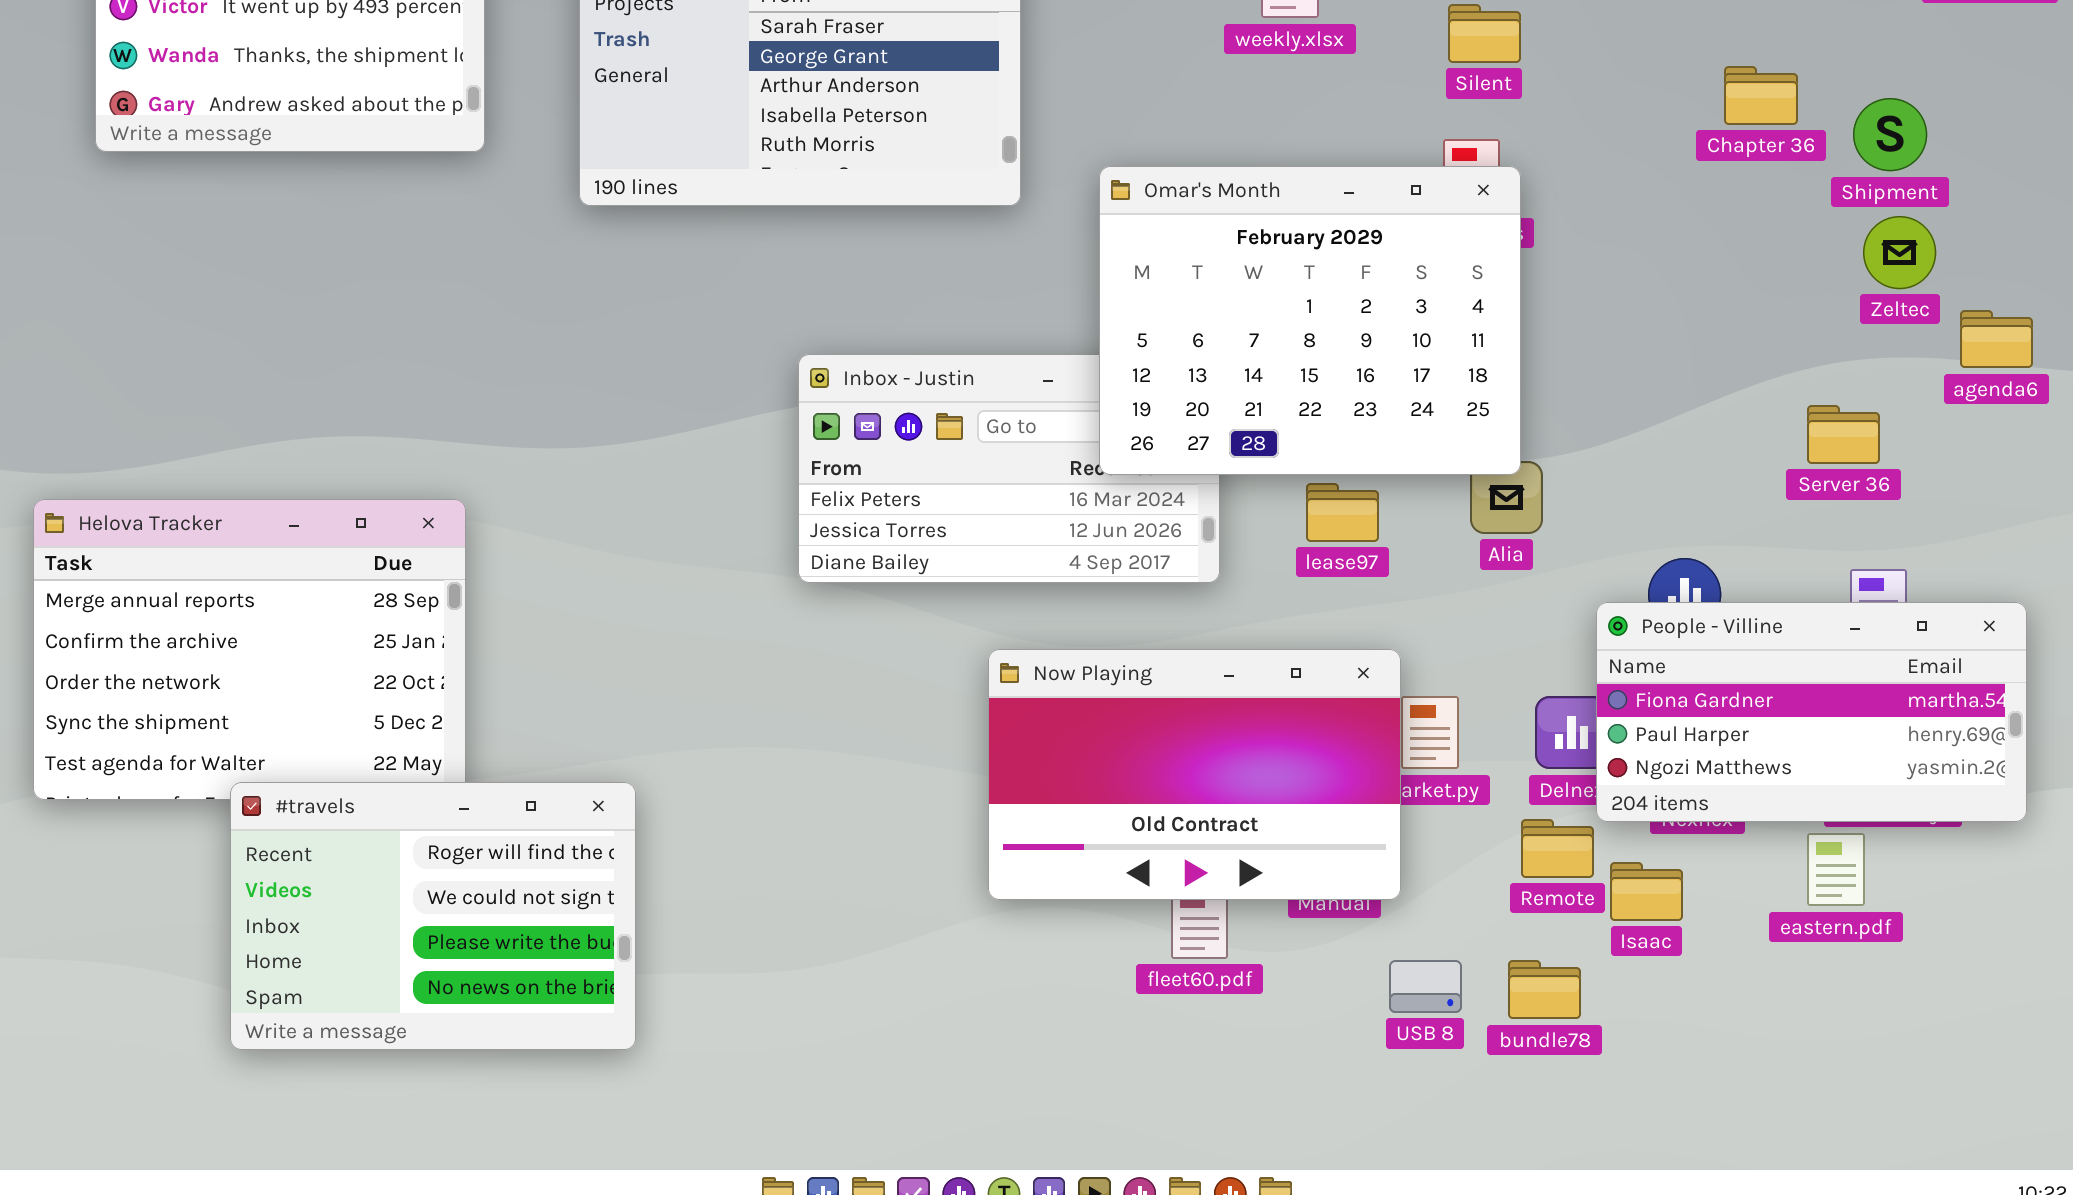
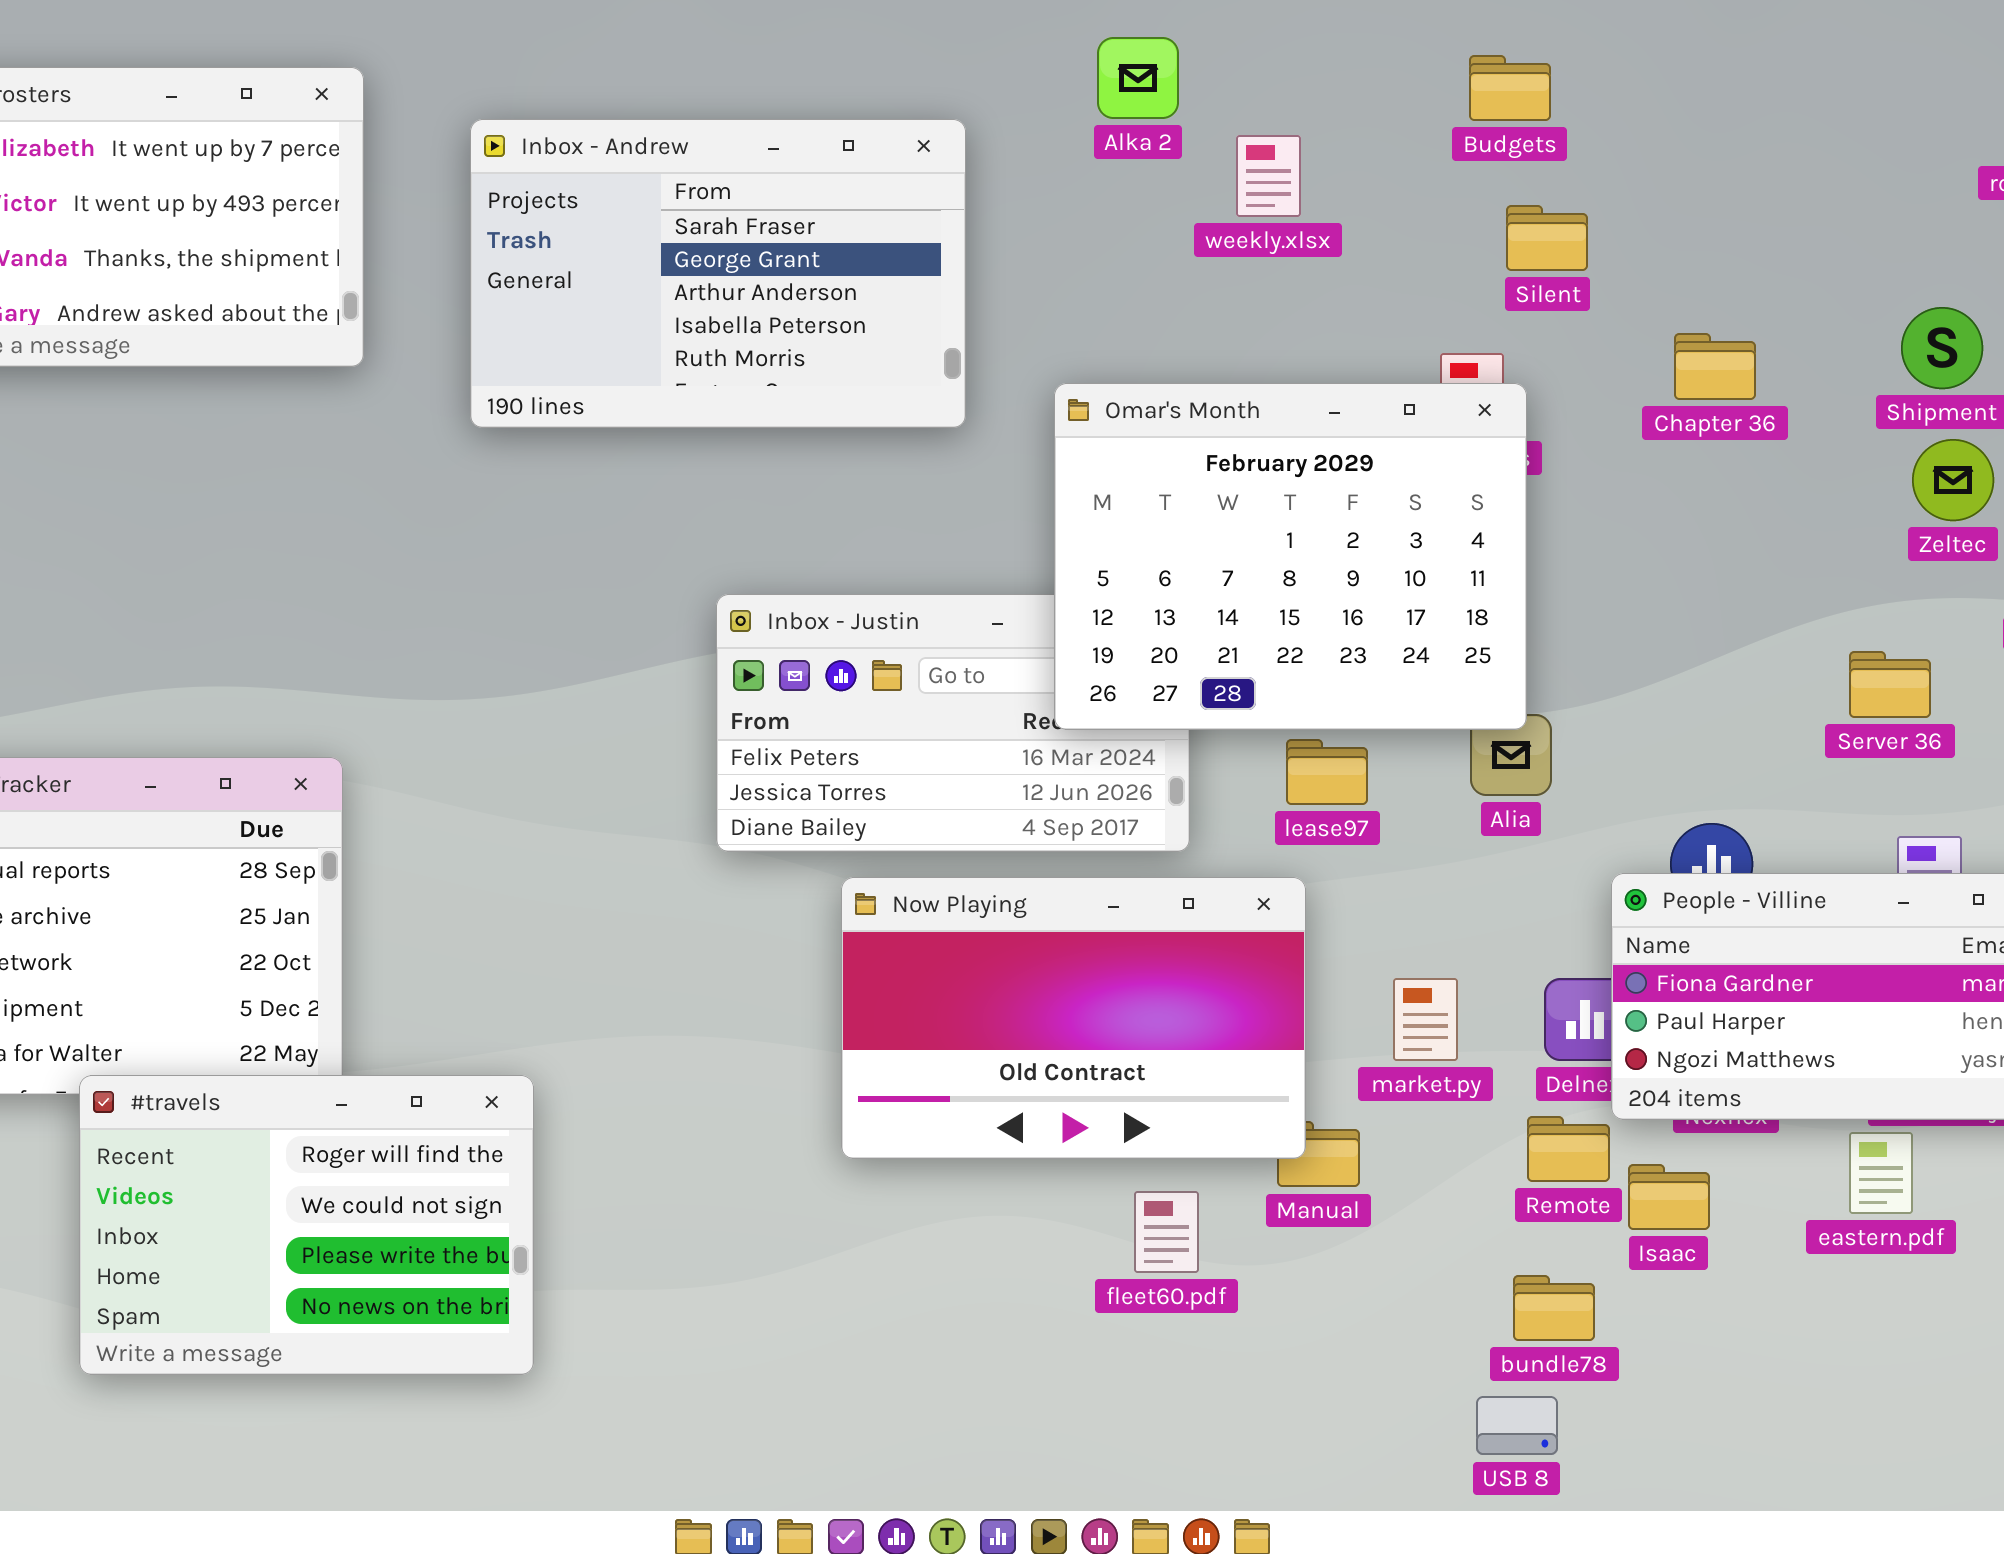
Silent: [1448,4,1521,63] -> [1506,205,1588,271], moved
Chapter 36: [1724,66,1798,125] -> [1674,333,1756,400], moved
Now Playing: [988,649,1401,900] -> [841,877,1306,1159], moved
USB 8: [1389,960,1462,1013] -> [1476,1396,1558,1455], moved

